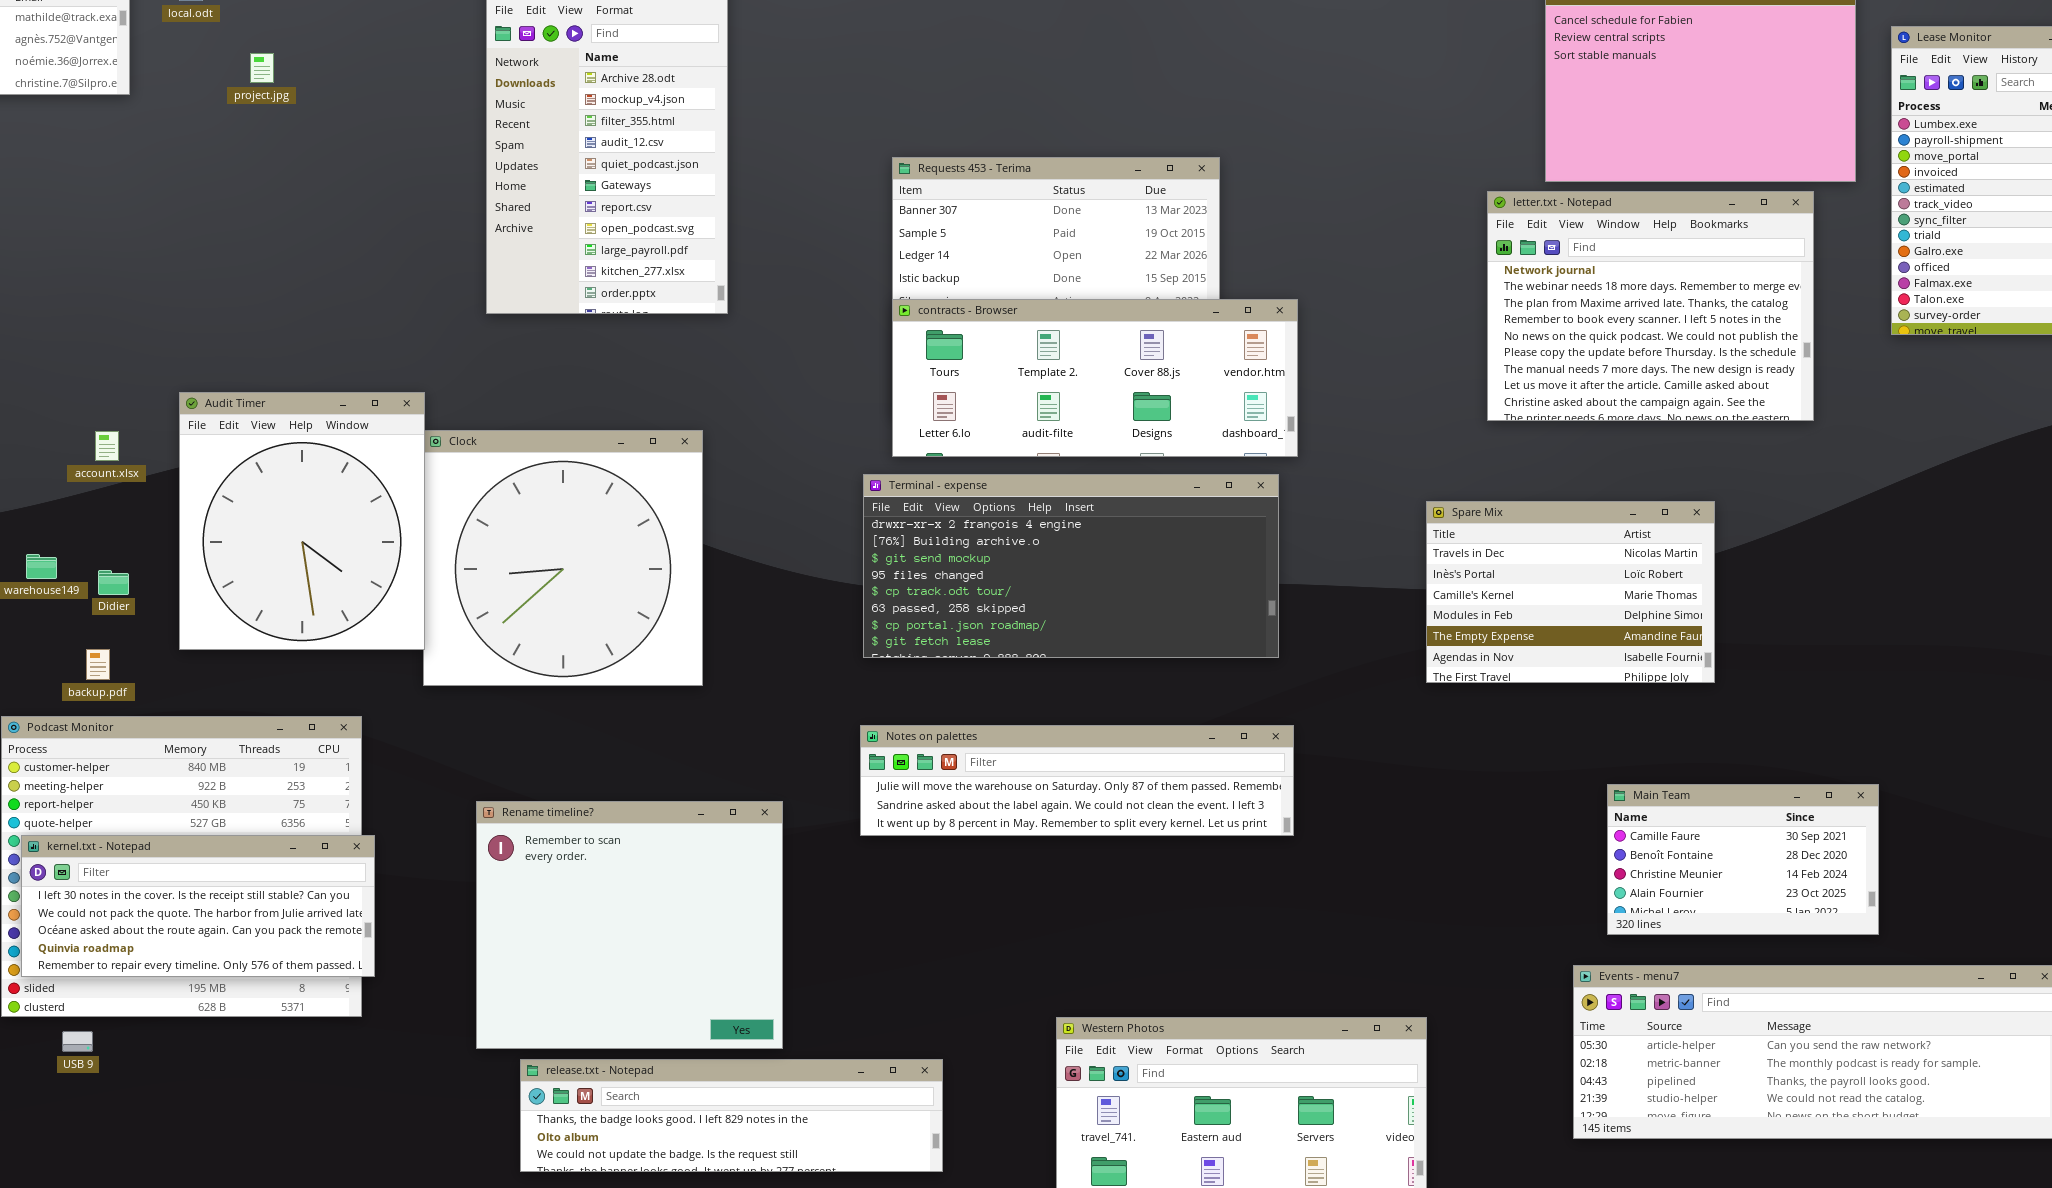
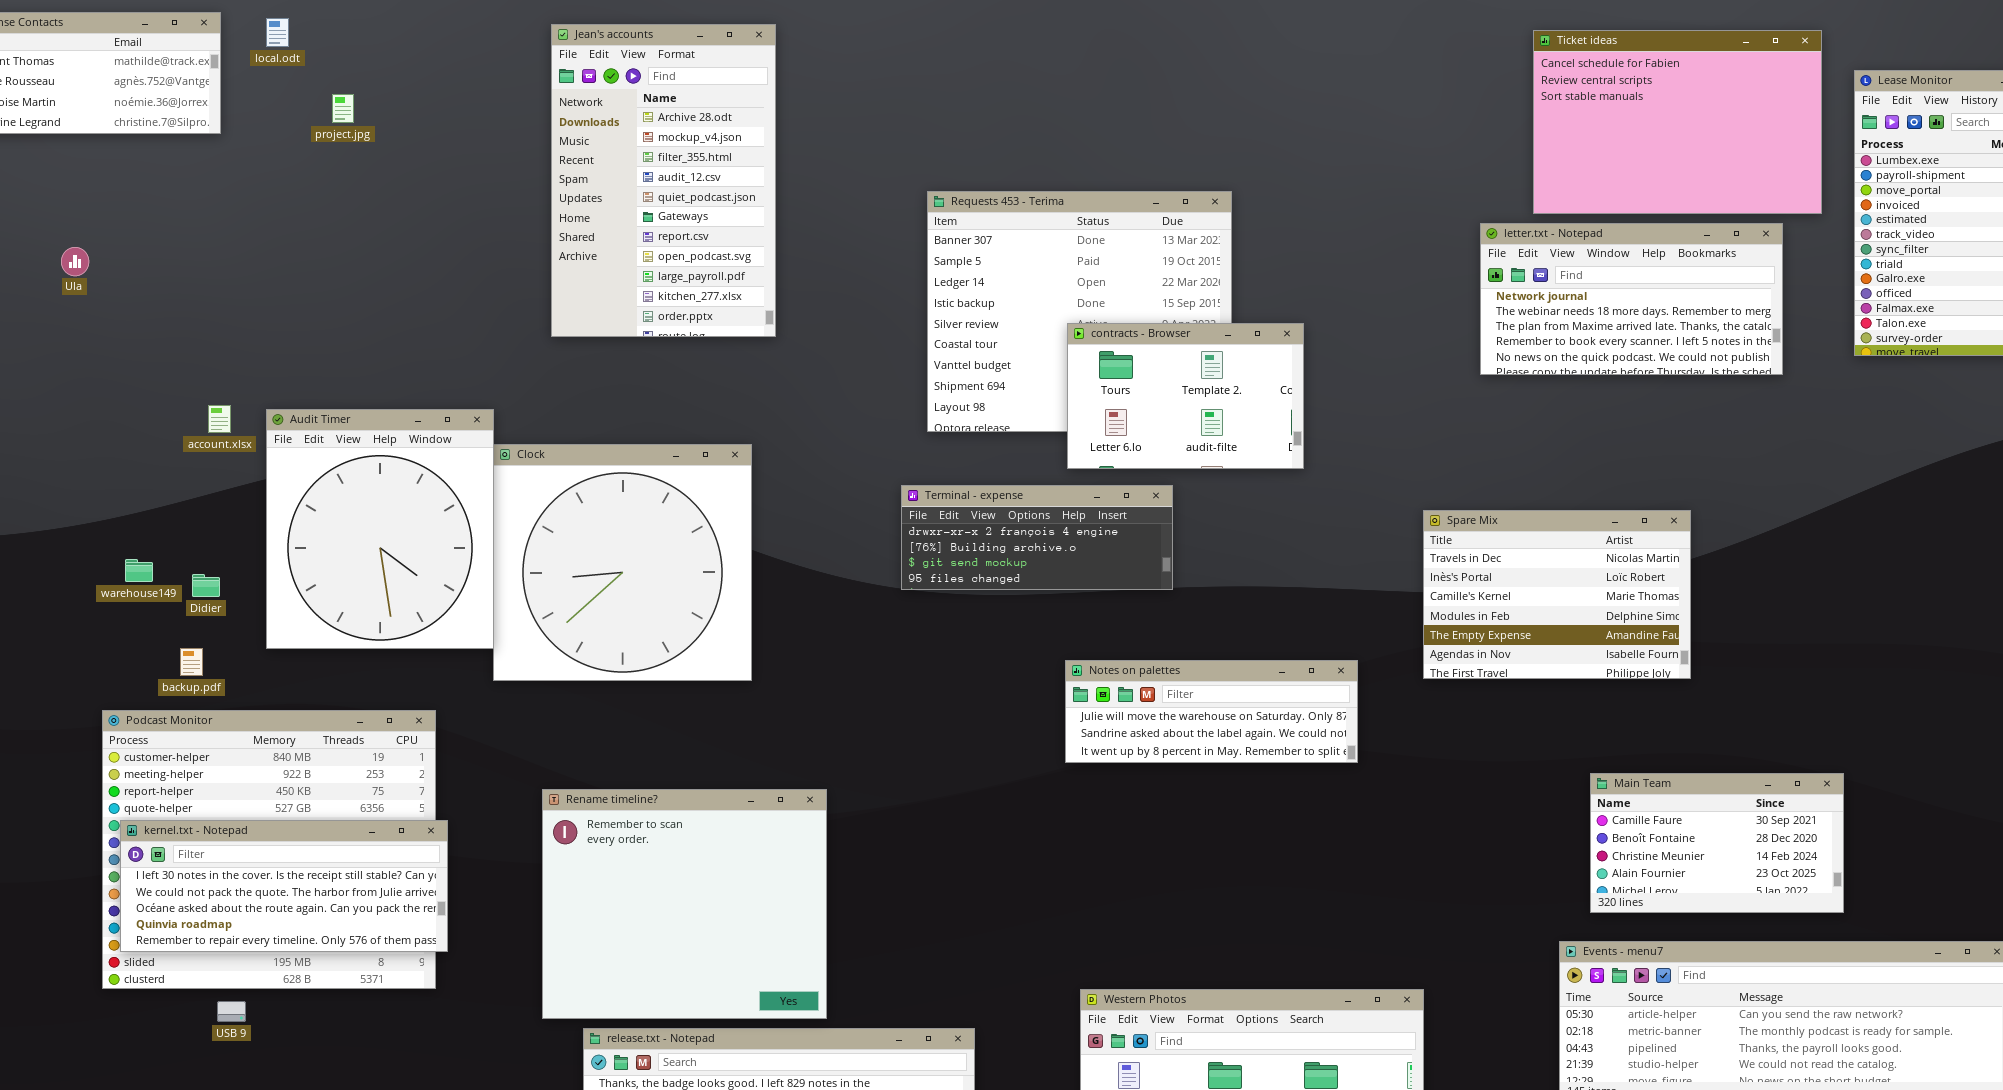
letter.txt - Notepad: [1487,191,1814,421] -> [1480,223,1783,375], resized
contracts - Browser: [892,299,1298,457] -> [1067,323,1304,469], resized
account.xlsx: [95,431,119,461] -> [208,405,231,433], moved
Terminal - expense: [863,474,1279,658] -> [901,485,1173,590], resized
Notes on palettes: [860,725,1294,836] -> [1065,660,1358,763], moved, resized
USB 9: [62,1031,93,1052] -> [217,1001,246,1022], moved

